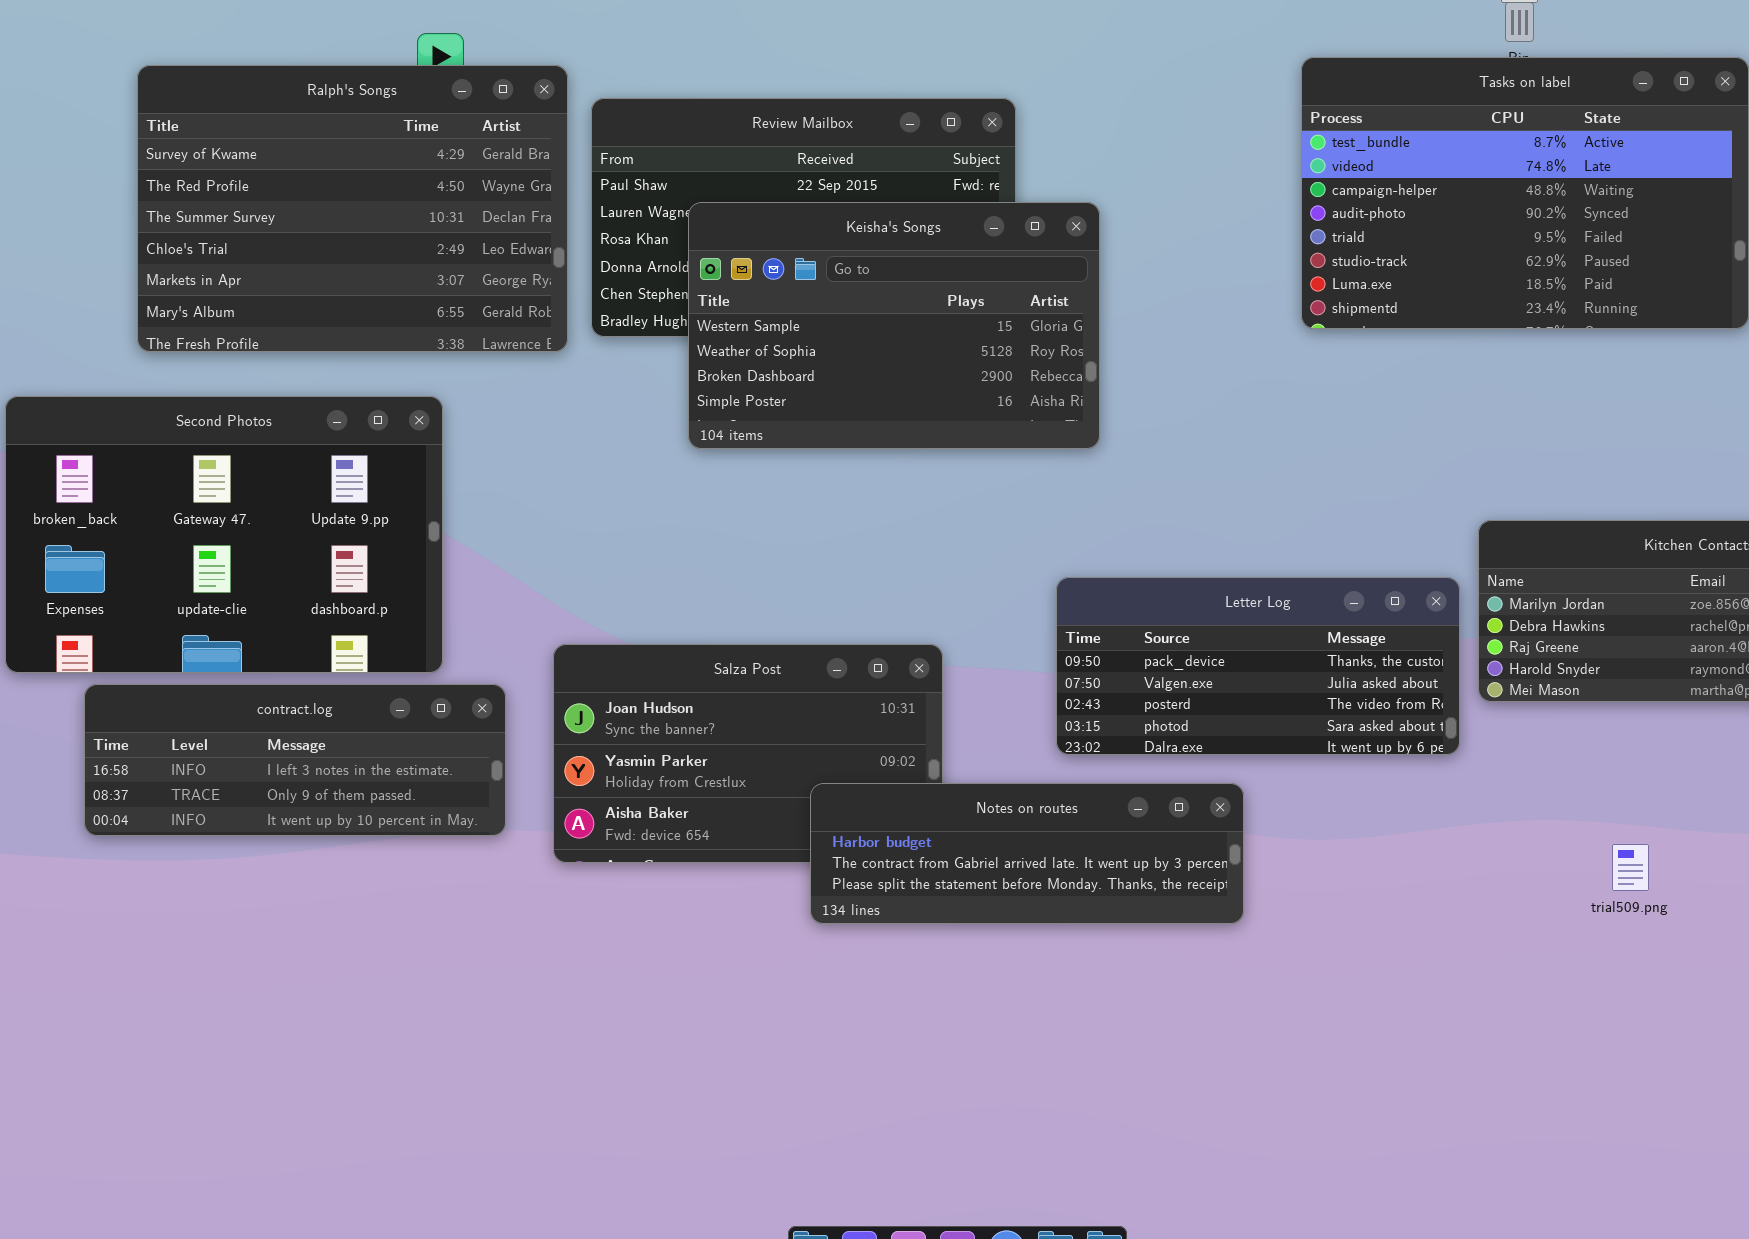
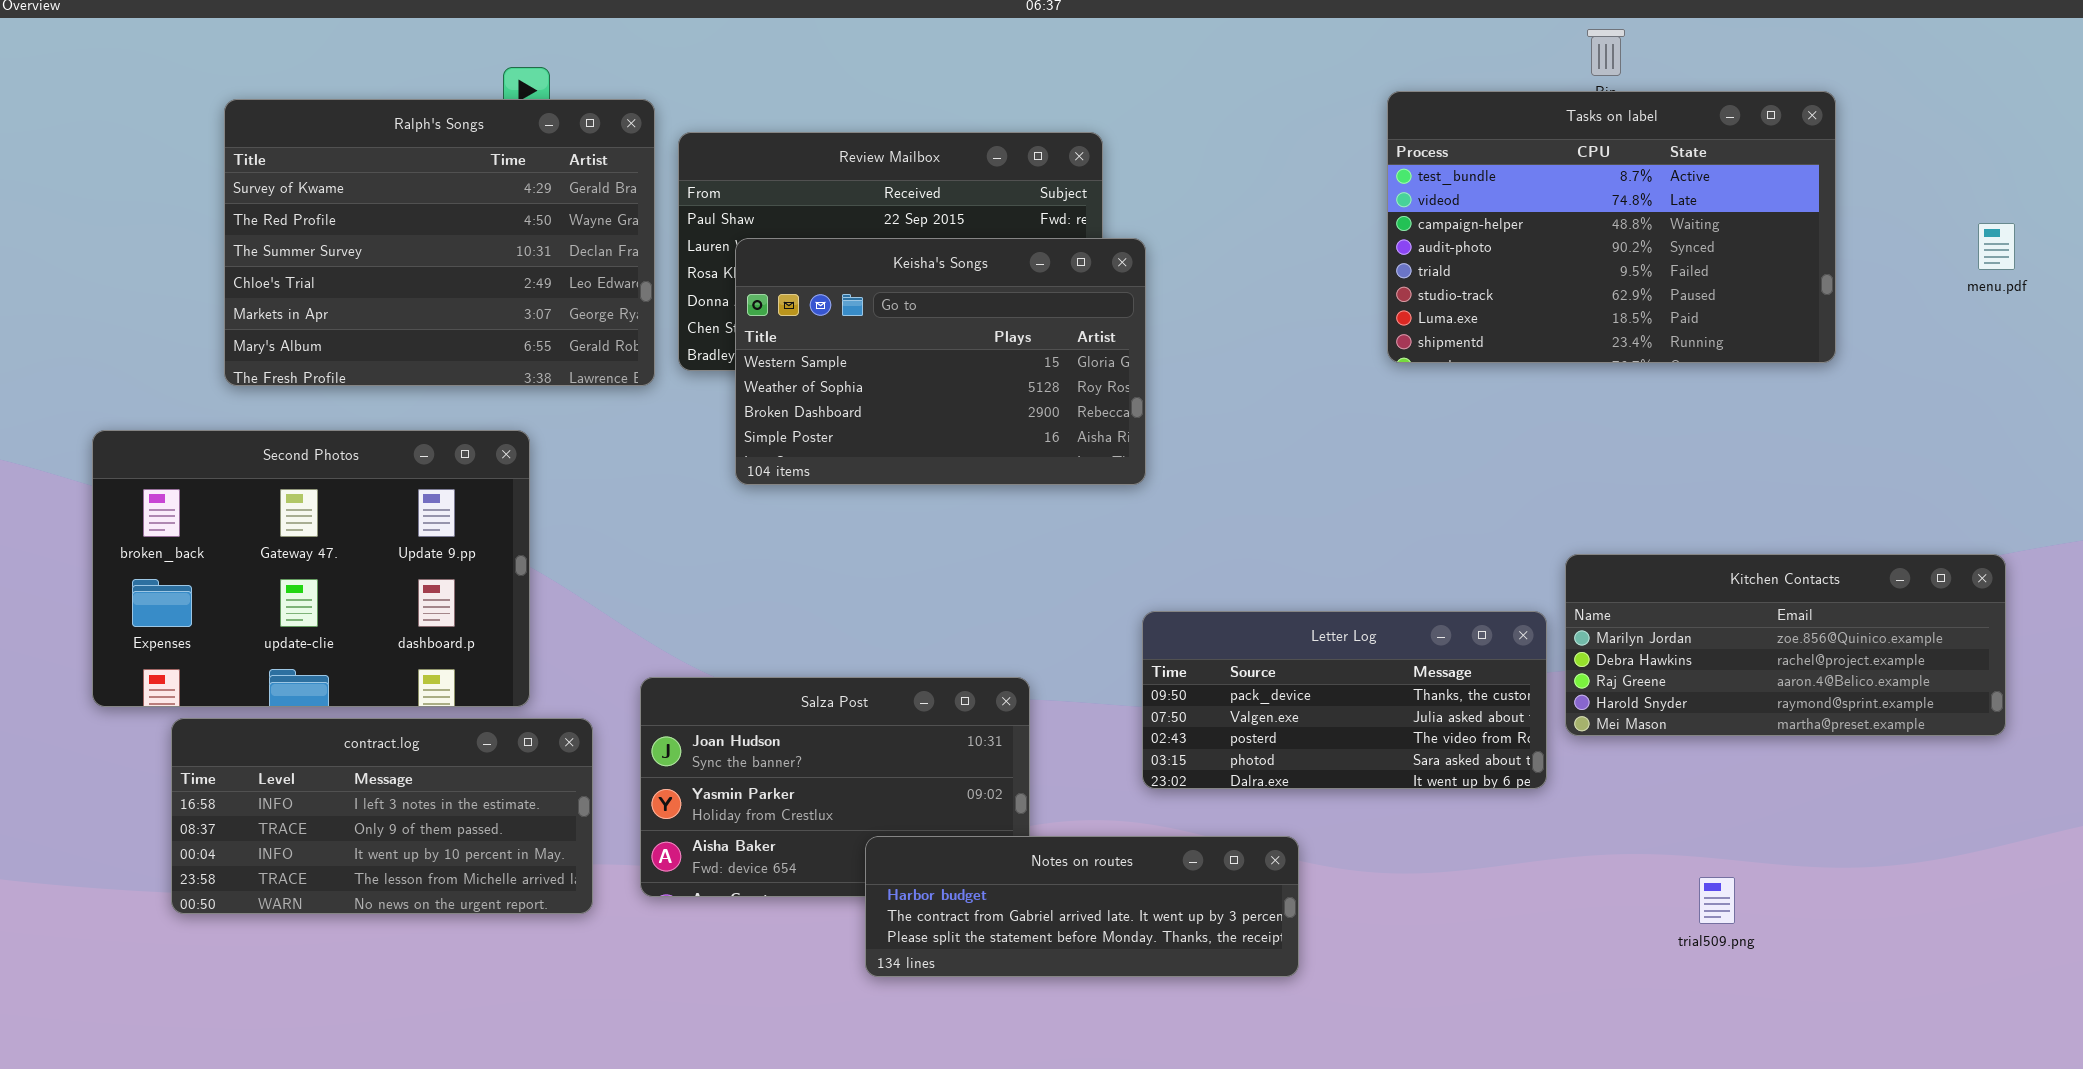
Keisha's Songs: [688,202,1100,449] -> [735,238,1146,485], moved
contract.log: [84,684,506,836] -> [171,718,593,914], resized
Notes on routes: [810,783,1244,924] -> [865,836,1299,977], moved

